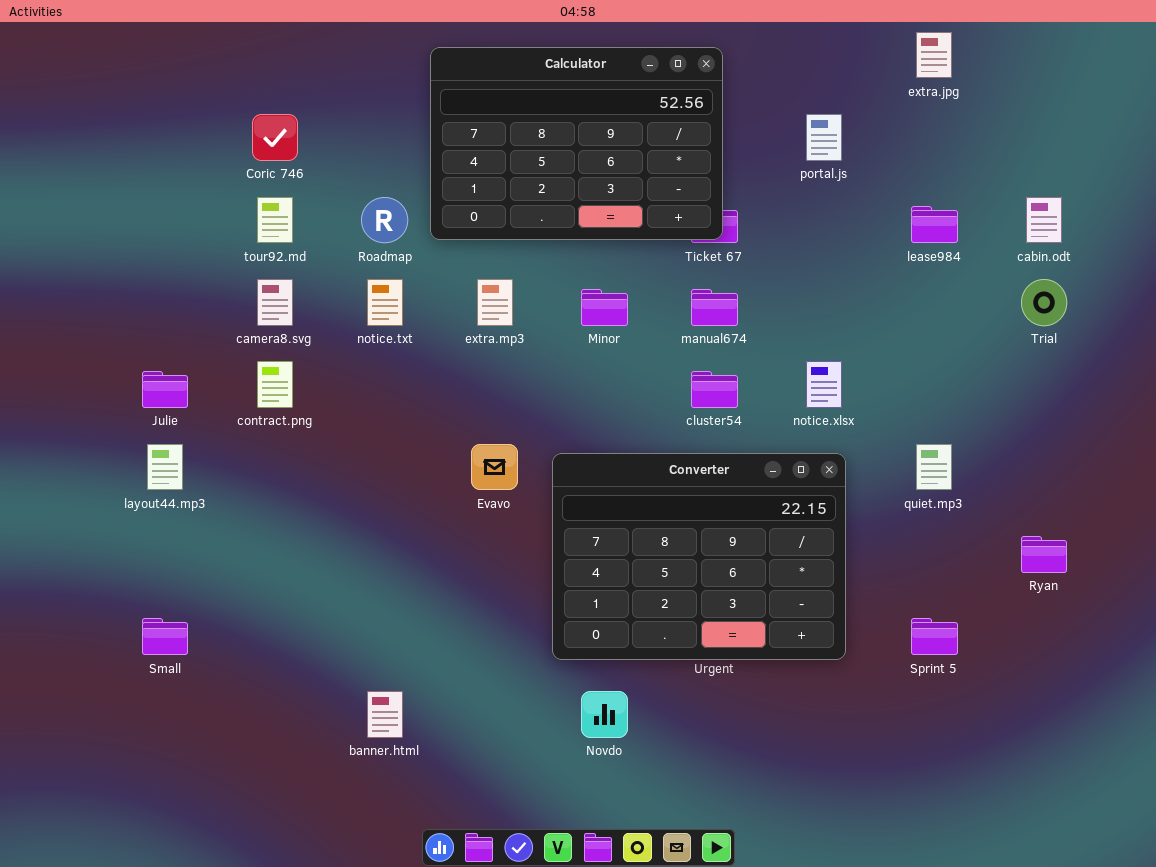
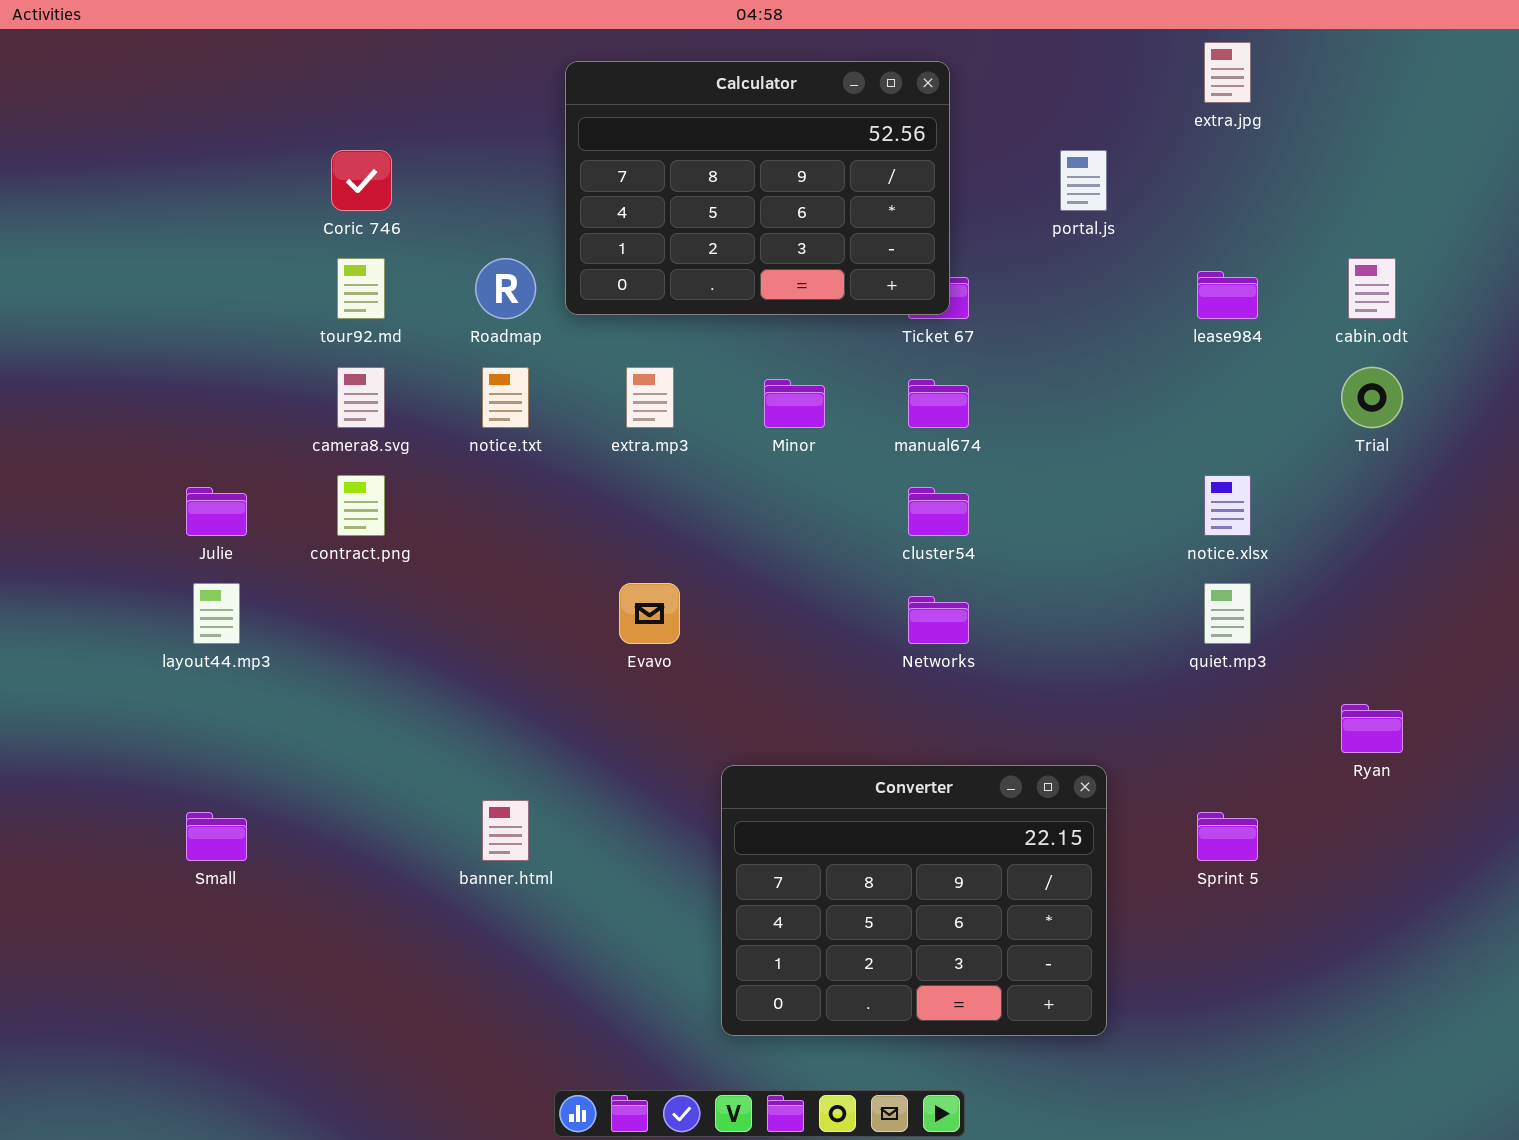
notice.xlsx: [806,361,842,408] -> [1204,475,1251,536], moved
Converter: [552,453,846,660] -> [721,765,1107,1036], moved
banner.html: [367,691,403,738] -> [482,800,529,861], moved

